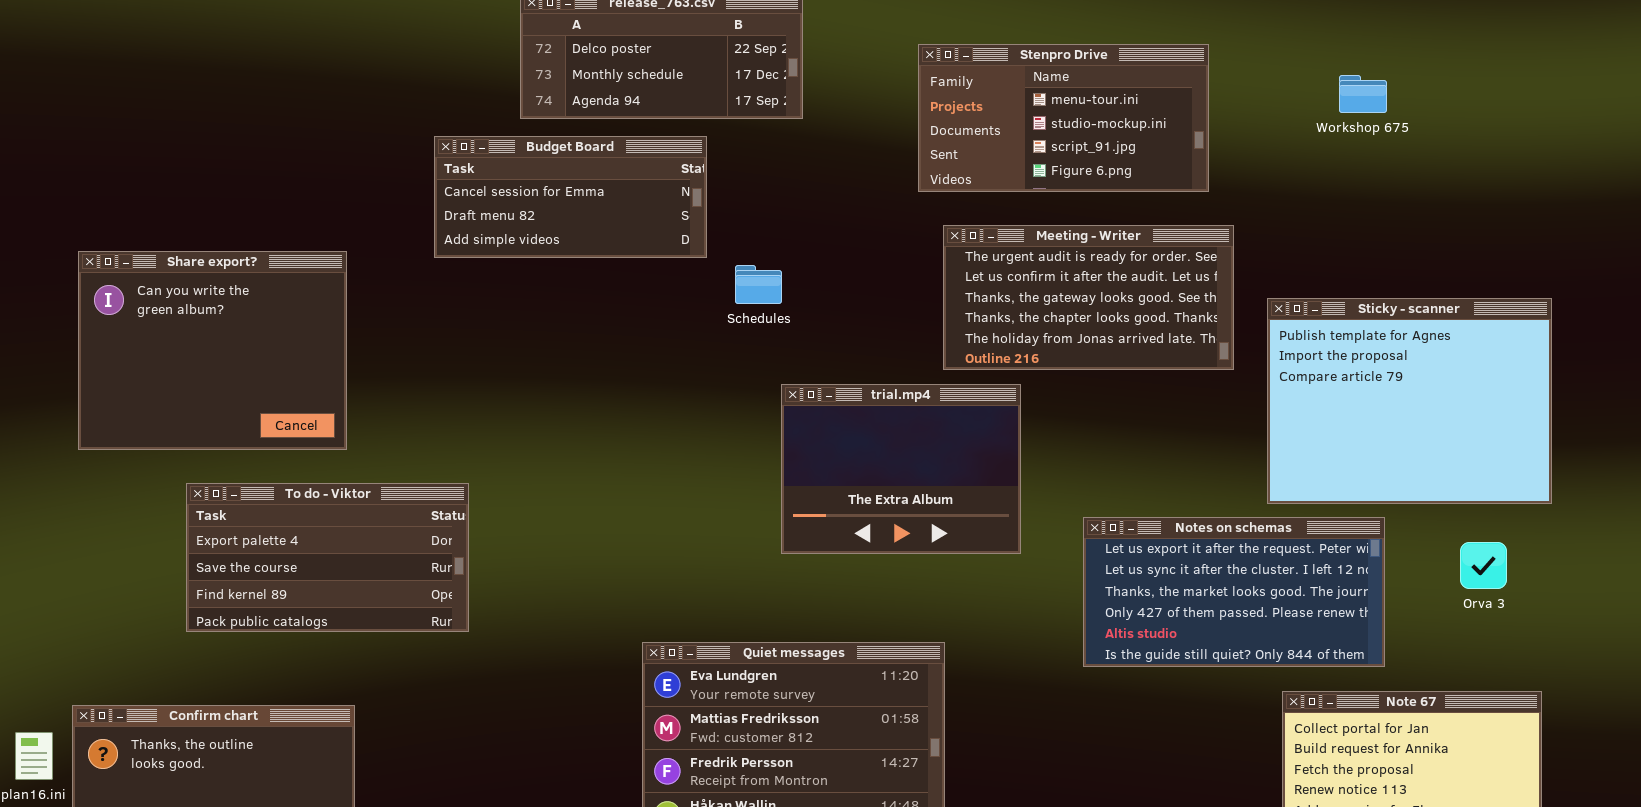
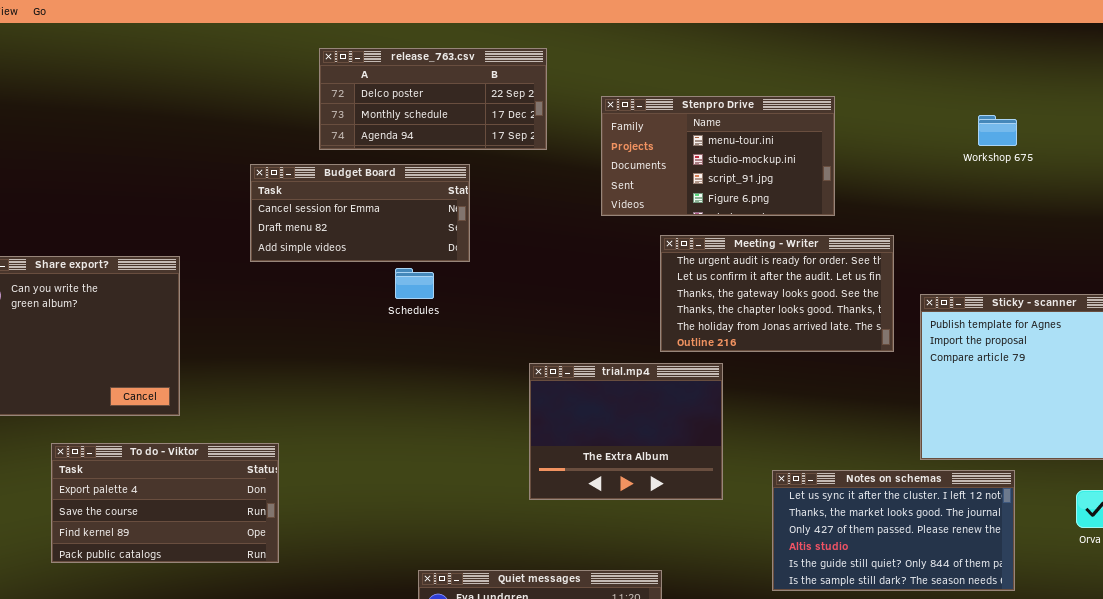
Stenpro Drive: [918,44,1209,192] -> [601,96,835,216], moved
Schedules: [735,265,782,304] -> [395,268,434,299], moved
Notes on schemas: [1083,517,1385,667] -> [772,470,1015,591], scrolled down 1 row

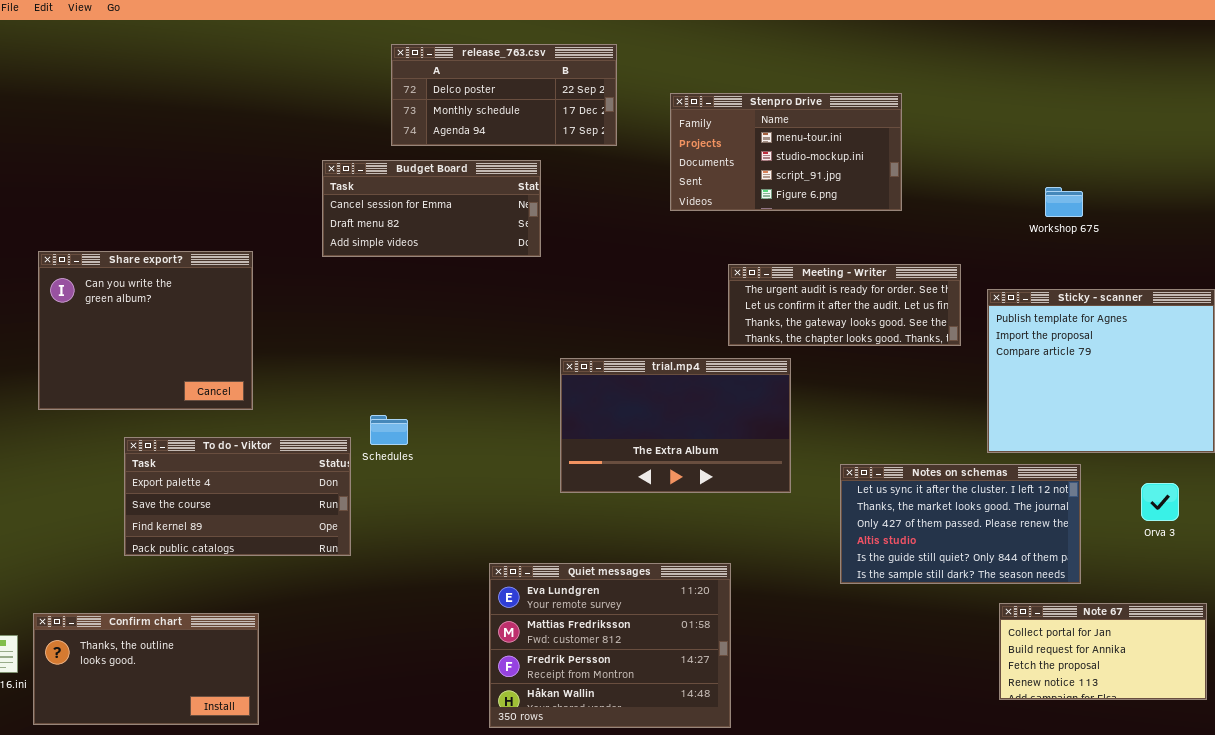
Workshop 675: [978,115,1017,146] -> [1045,187,1083,217], moved
Meeting - Writer: [660,235,894,352] -> [728,264,961,346], resized
Schedules: [395,268,434,299] -> [370,415,408,445], moved
trial.mp4: [529,363,723,500] -> [560,358,791,493], resized

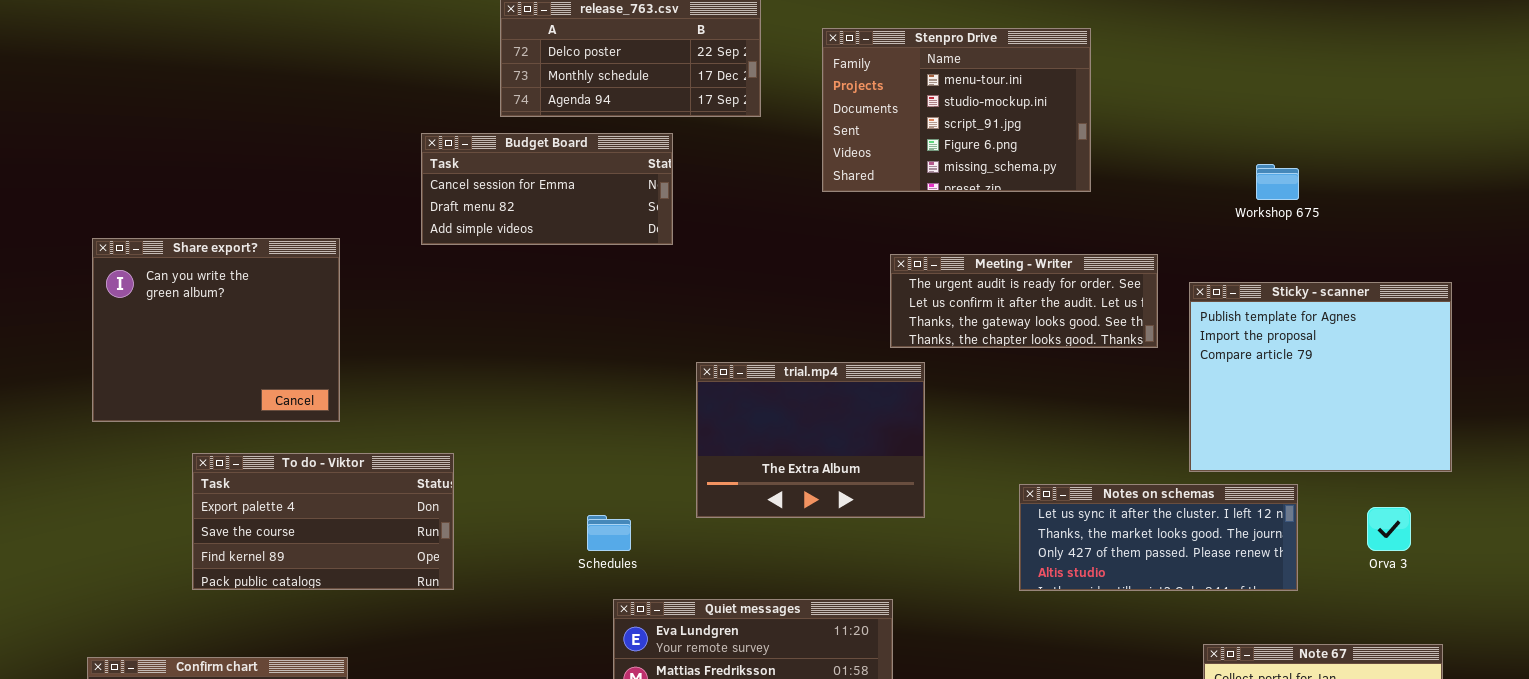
Stenpro Drive: [670,93,902,211] -> [822,28,1091,192], resized
trial.mp4: [560,358,791,493] -> [696,362,925,518], resized
Schedules: [370,415,408,445] -> [587,515,631,551], moved
Notes on schemas: [840,464,1081,584] -> [1019,484,1298,591], resized

